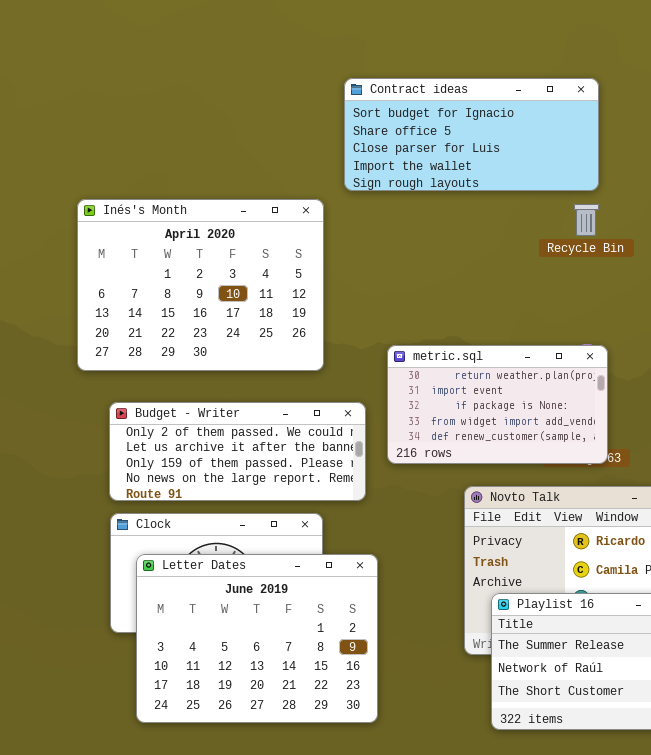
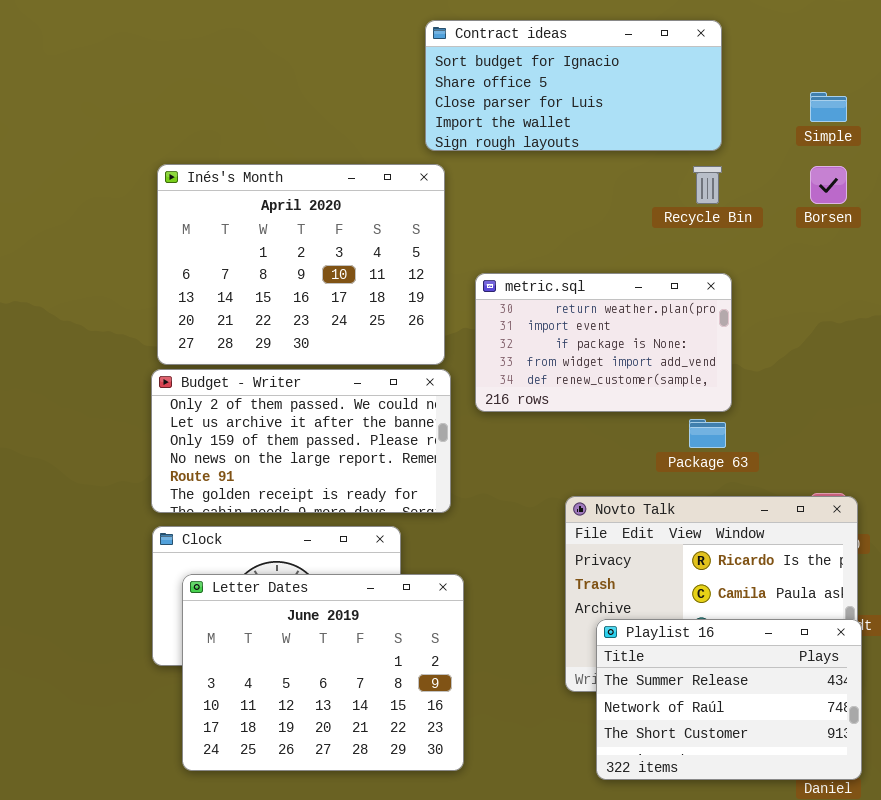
Inés's Month: [77,199,324,371] -> [157,164,445,365], moved
metric.sql: [387,345,608,464] -> [475,273,732,412], moved
Budget - Writer: [109,402,366,501] -> [151,369,451,513], resized

